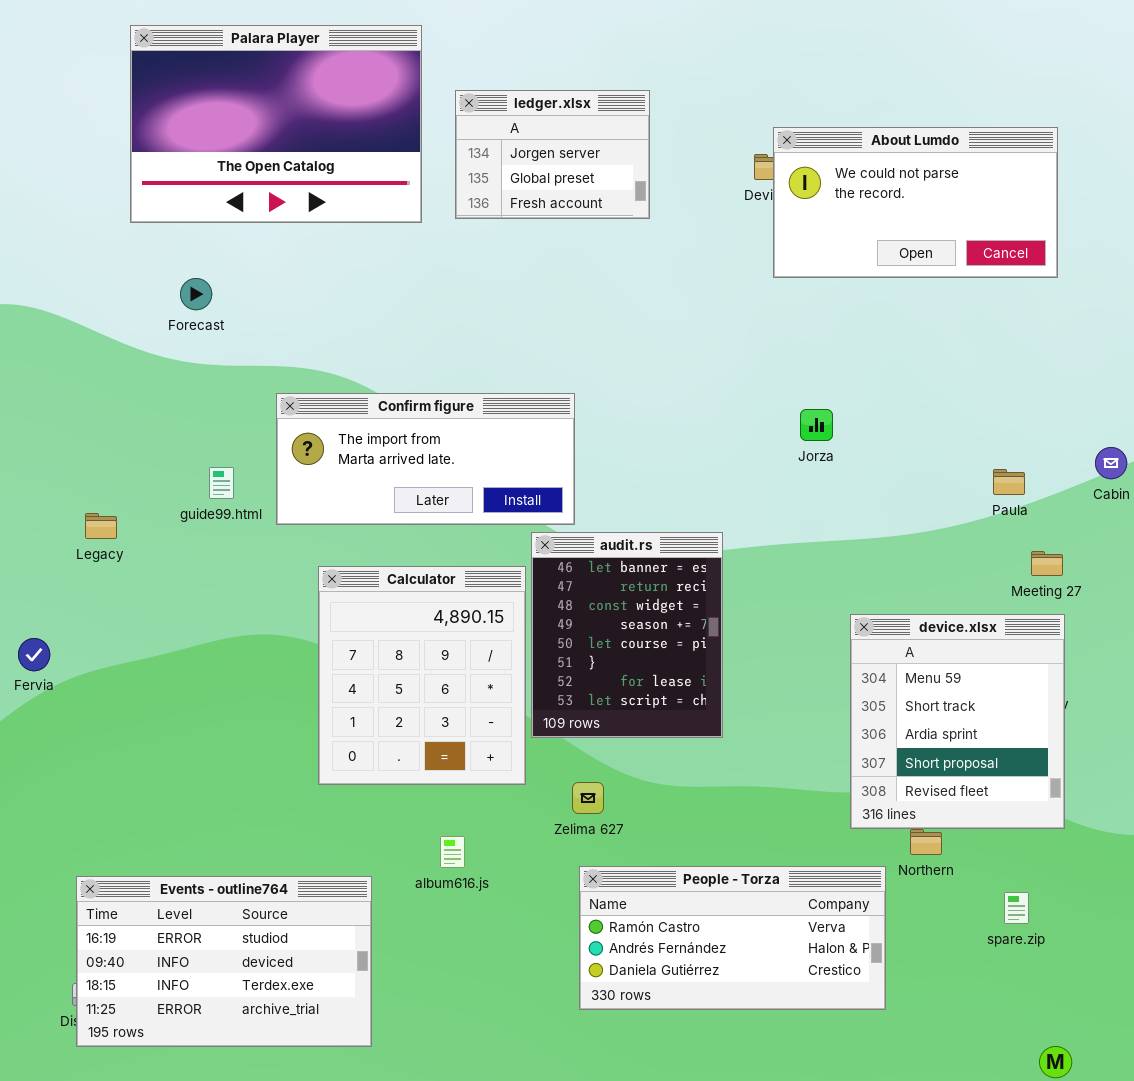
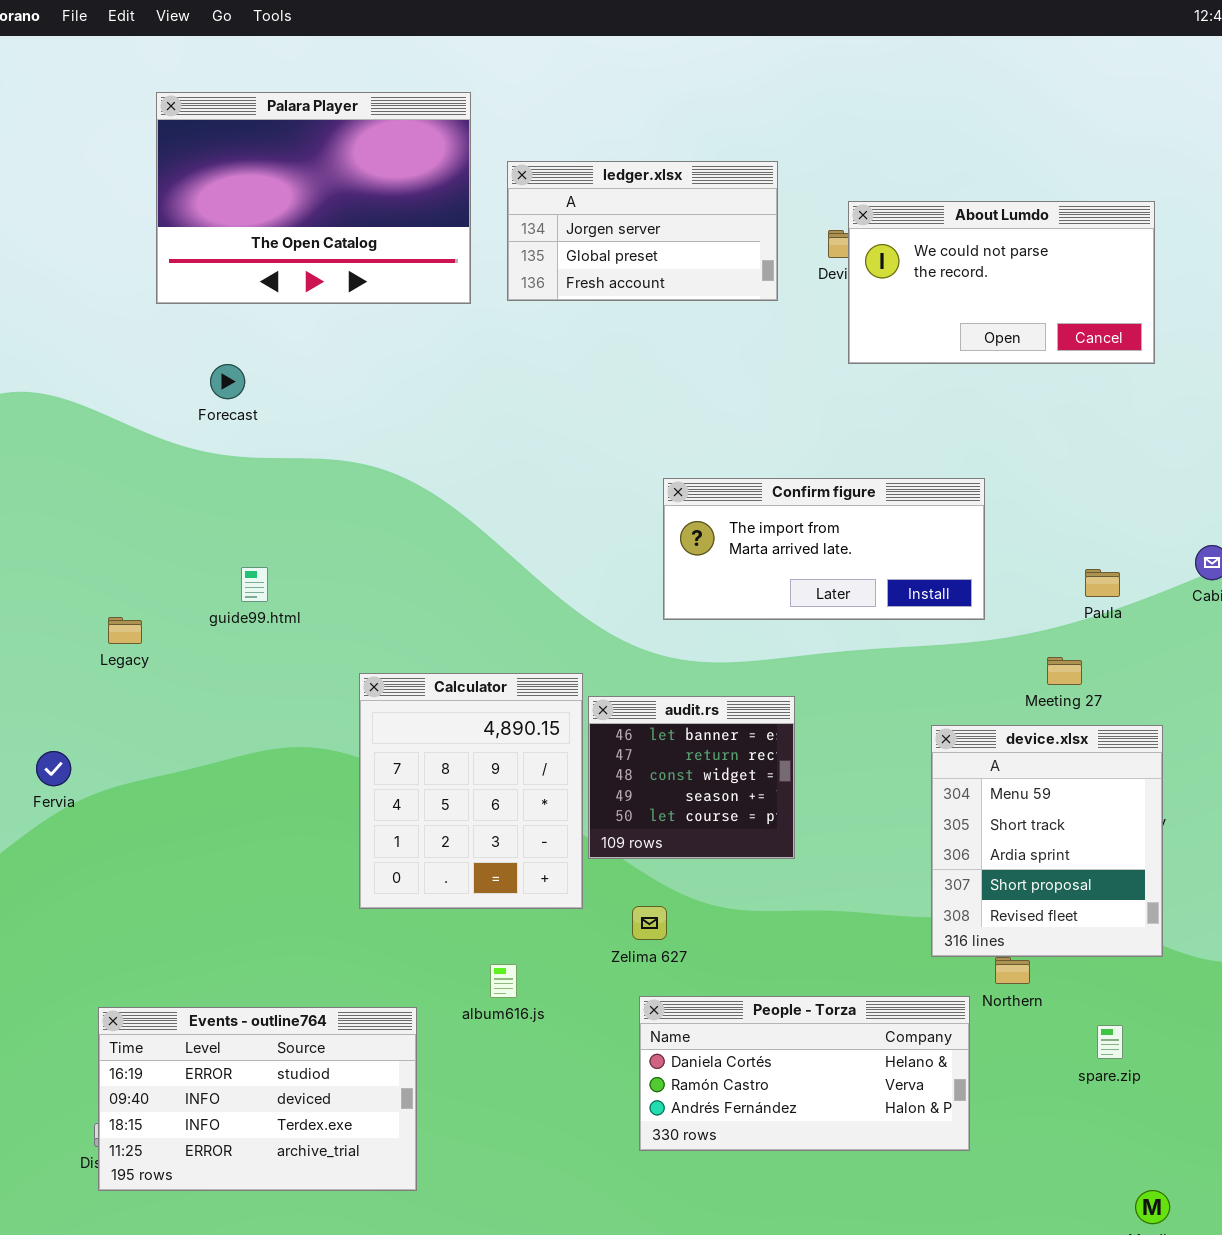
ledger.xlsx: [455,90,650,219] -> [507,161,778,301], resized
Confirm figure: [276,393,575,525] -> [663,478,985,620], moved
audit.rs: [531,532,723,738] -> [588,696,795,859], resized
Meeting 27: [1031,551,1063,576] -> [1047,657,1082,685], moved
People - Torza: [579,866,886,1010] -> [639,996,970,1151], scrolled up 1 row

